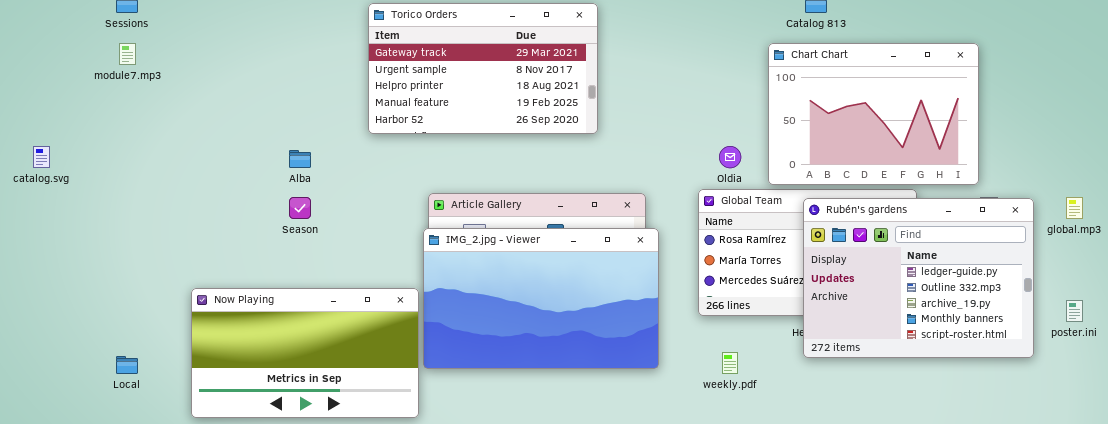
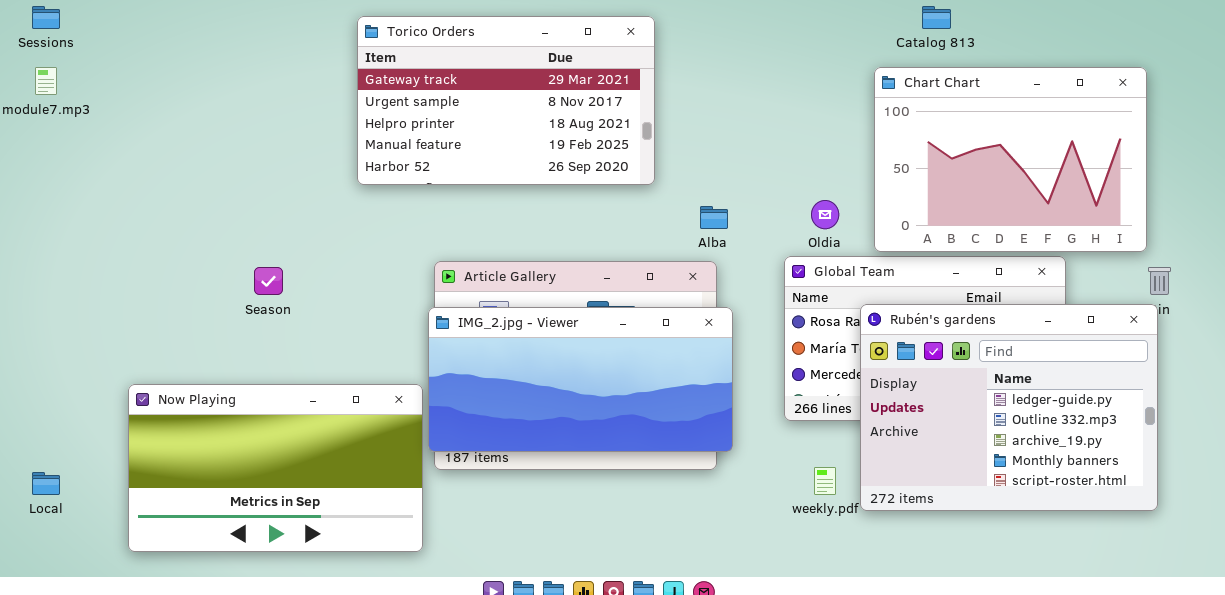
Alba: [289,150,311,168] -> [700,206,728,229], moved
Rubén's gardens: [803,198,1034,358] -> [860,304,1158,511], moved
IMG_2.jpg - Viewer: [423,228,659,369] -> [428,307,733,452], resized

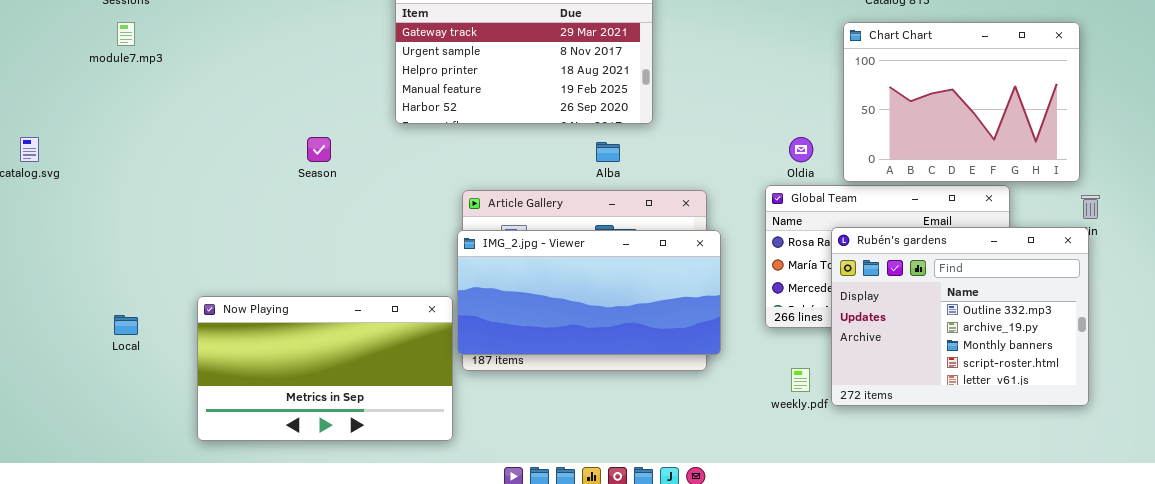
Alba: [700,206,728,229] -> [596,142,620,162], moved
Season: [254,267,283,295] -> [307,137,331,162], moved
Rubén's gardens: [860,304,1158,511] -> [831,227,1089,406], scrolled down 1 row
Local: [32,472,60,495] -> [114,315,138,335], moved

